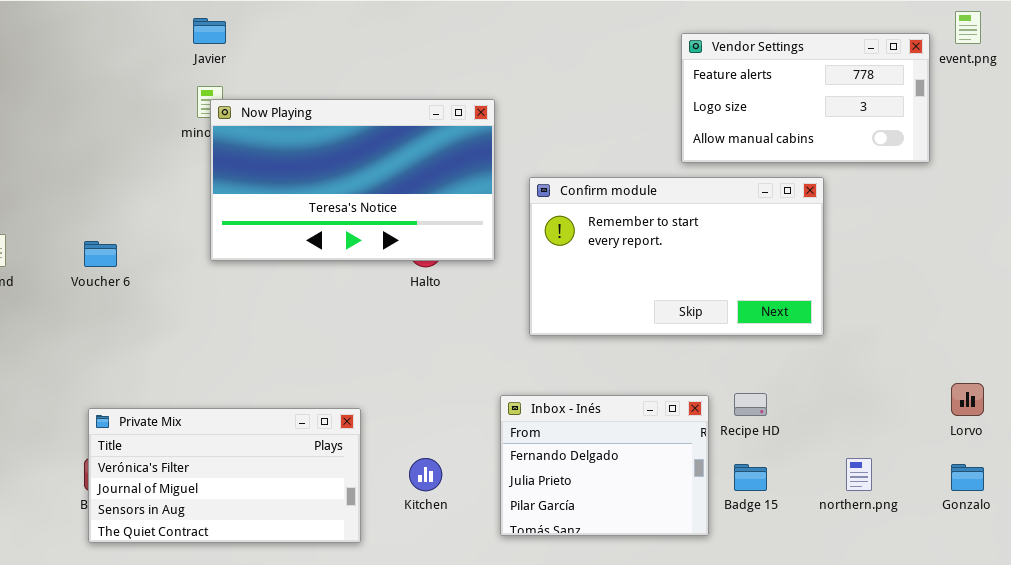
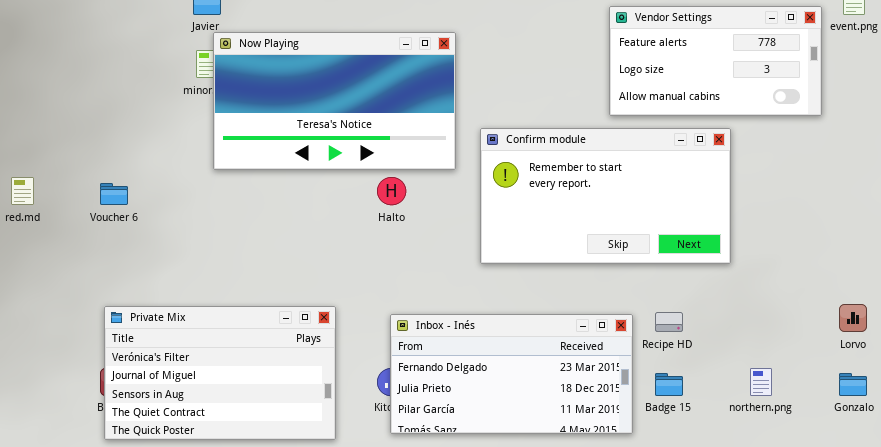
Now Playing: [210,99,495,261] -> [213,32,456,170], moved
Inbox - Inés: [500,395,709,536] -> [390,314,633,434], resized
Private Mix: [88,408,361,543] -> [104,306,336,440], resized

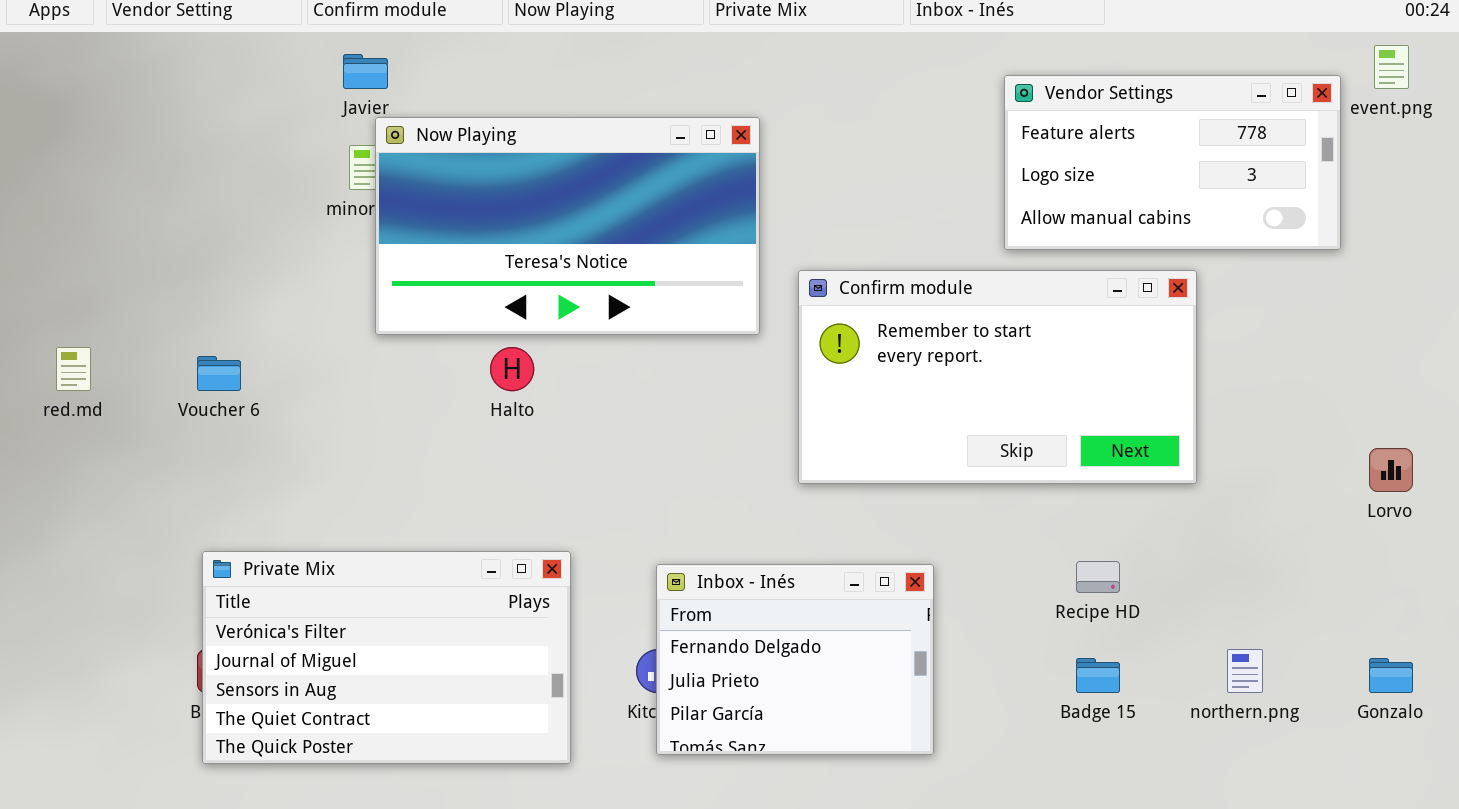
Halto: [377,177,406,205] -> [490,347,534,391], moved
Lorvo: [839,304,867,332] -> [1369,448,1413,492], moved
Inbox - Inés: [390,314,633,434] -> [656,564,934,755], resized

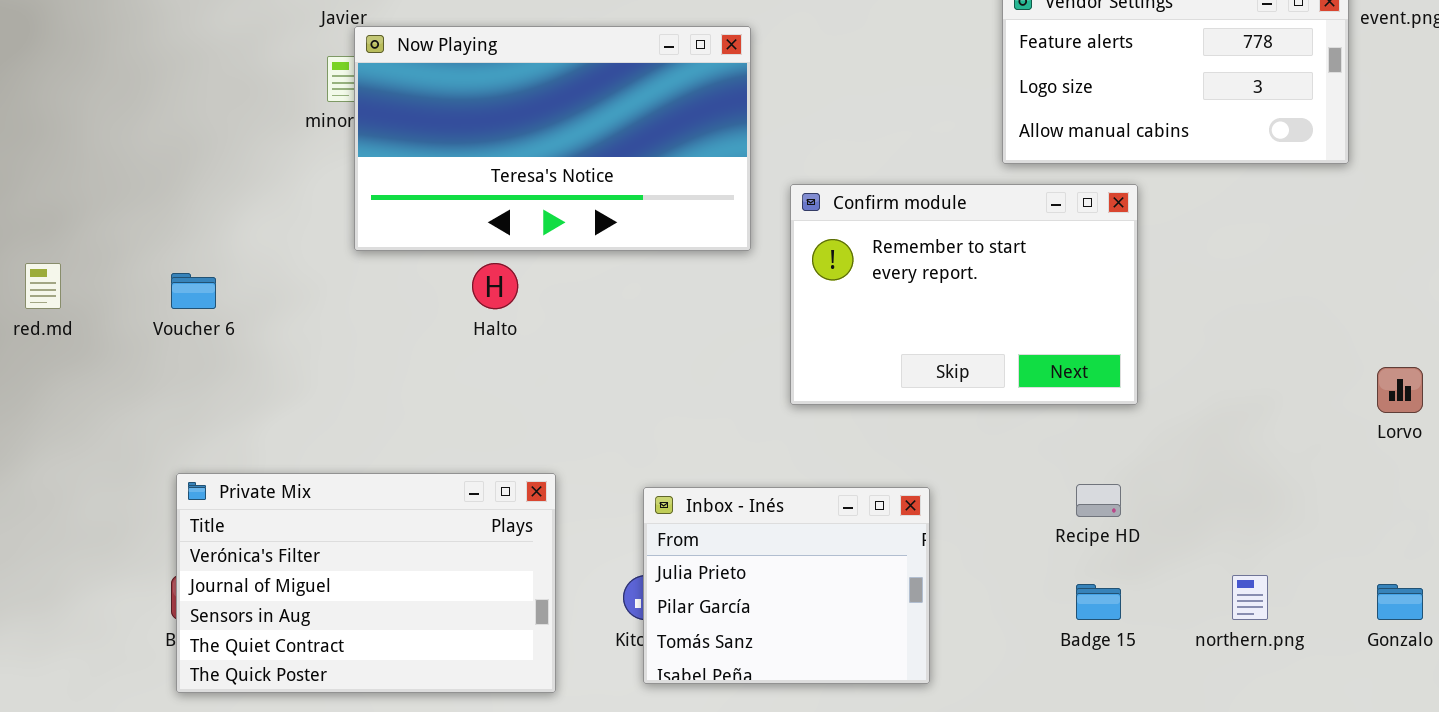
Confirm module: [798,270,1197,484] -> [790,184,1138,405], resized
Inbox - Inés: [656,564,934,755] -> [643,487,930,684], scrolled down 1 row

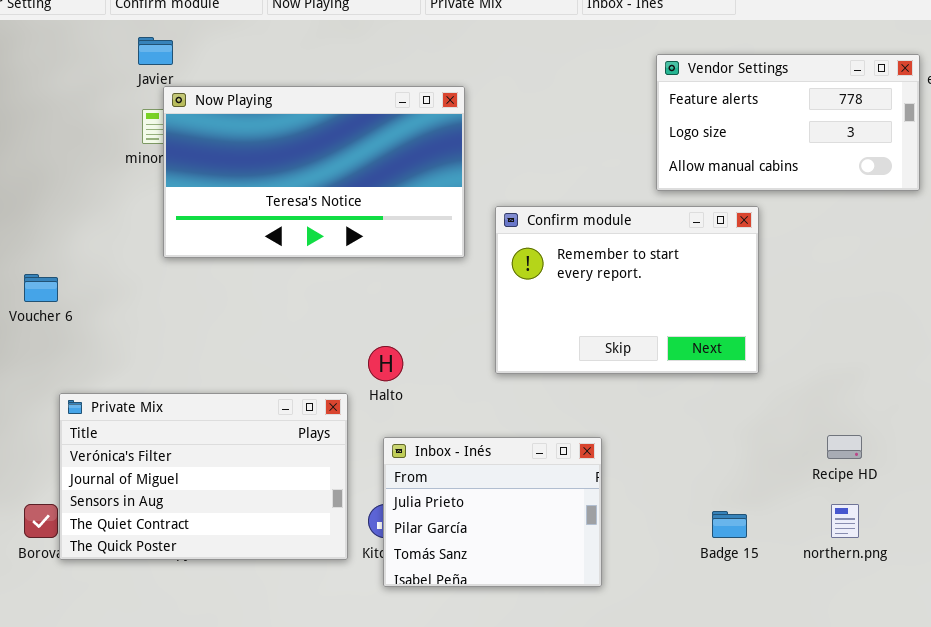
Halto: [472,263,518,309] -> [368,346,403,381], moved
Private Mix: [176,473,556,693] -> [59,393,348,560], moved
Recipe HD: [1076,484,1121,517] -> [827,435,862,459], moved

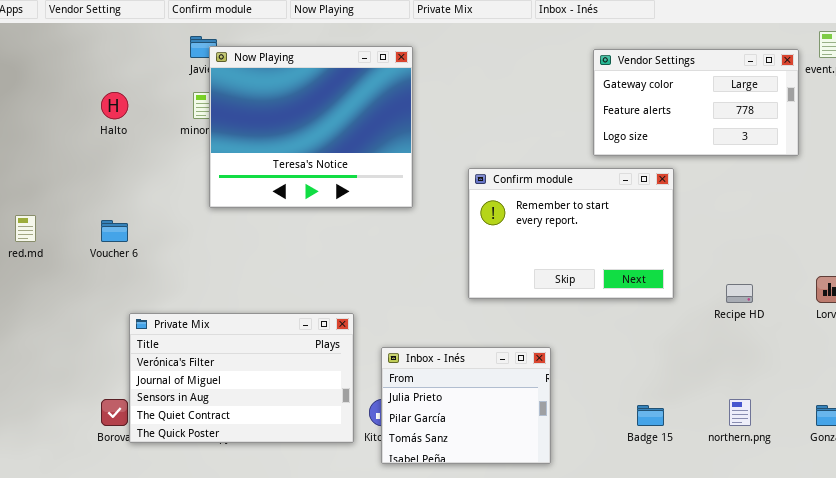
Vendor Settings: [656,54,920,191] -> [593,49,799,156], scrolled up 1 row
Now Playing: [163,86,465,258] -> [209,46,413,208], resized
Halto: [368,346,403,381] -> [101,92,128,119], moved
Recipe HD: [827,435,862,459] -> [726,284,753,303], moved

